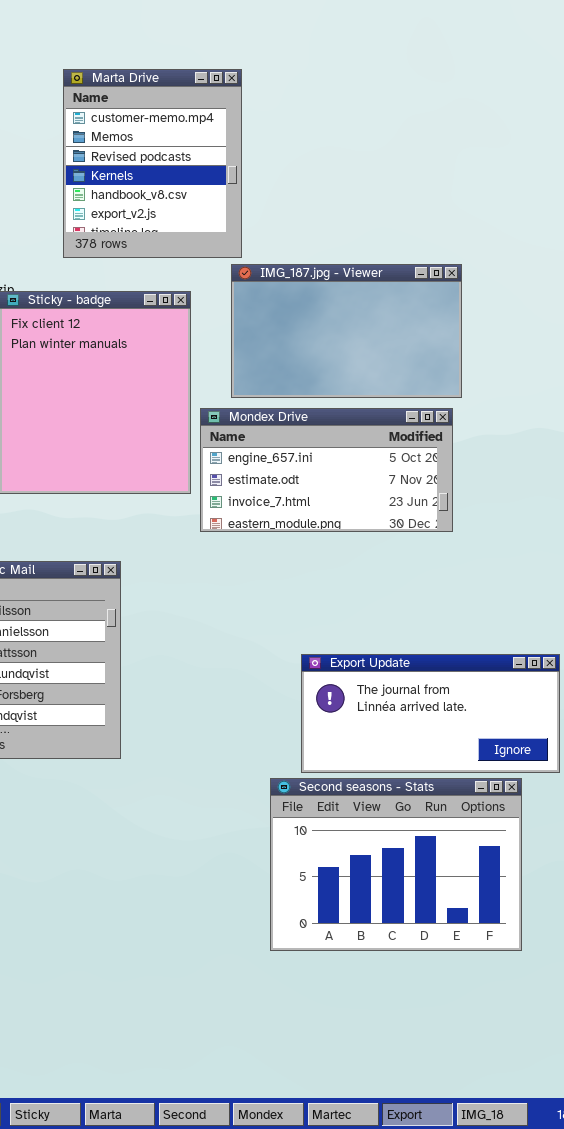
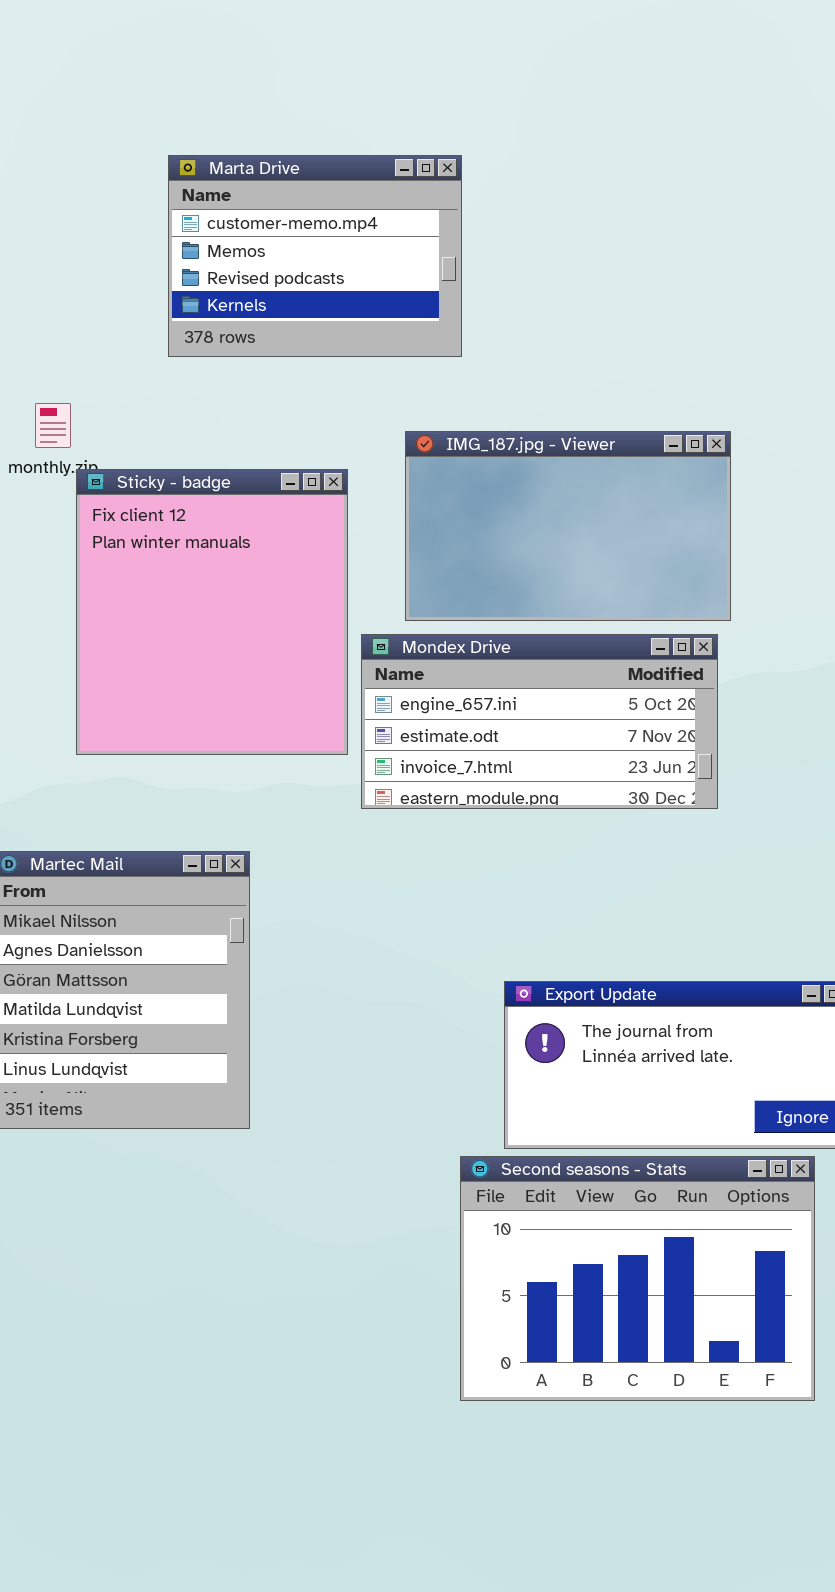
Marta Drive: [63,69,242,258] -> [168,155,462,357], resized

